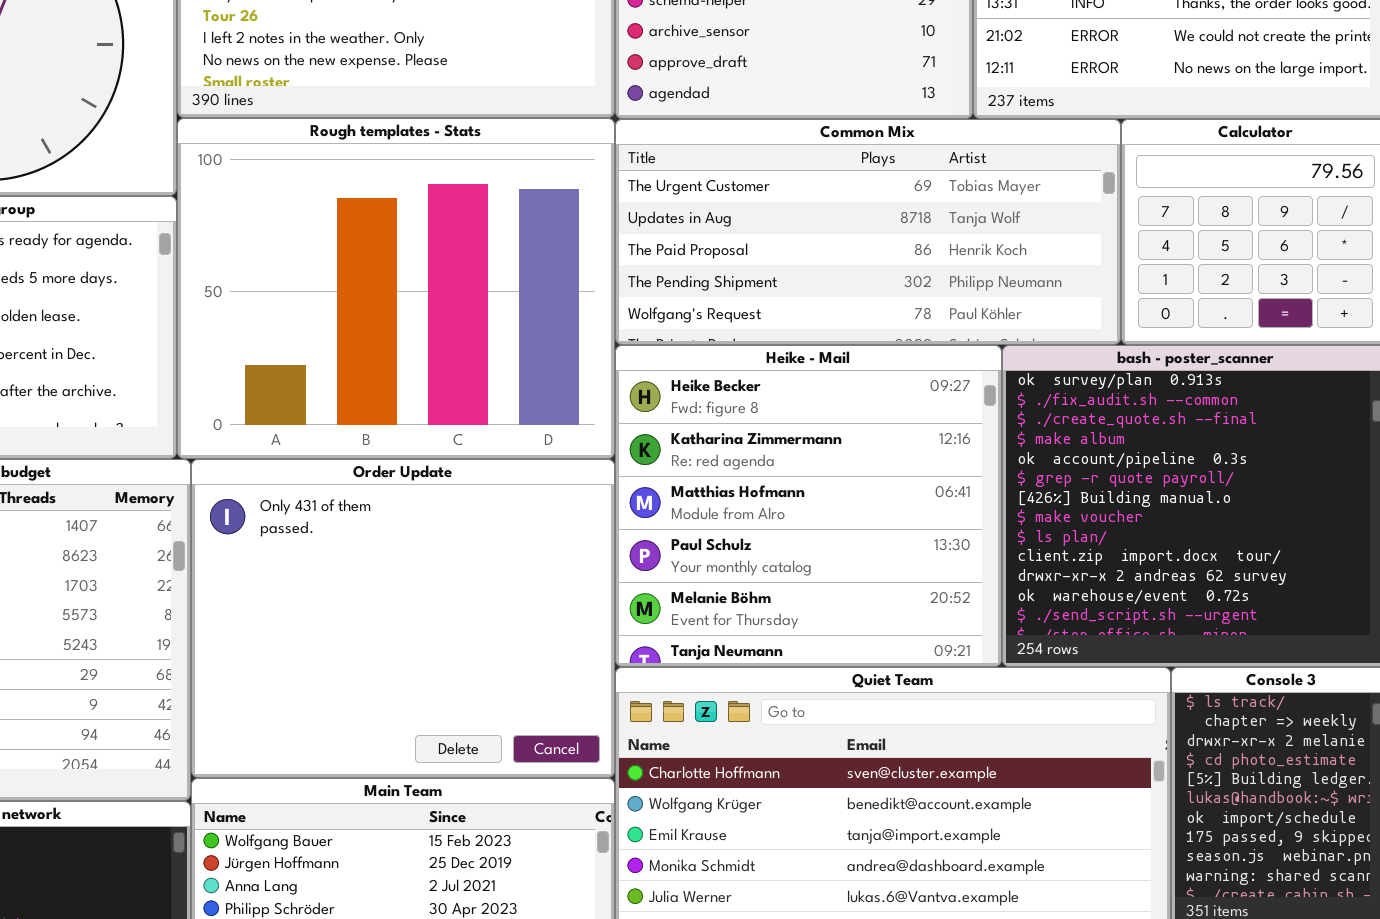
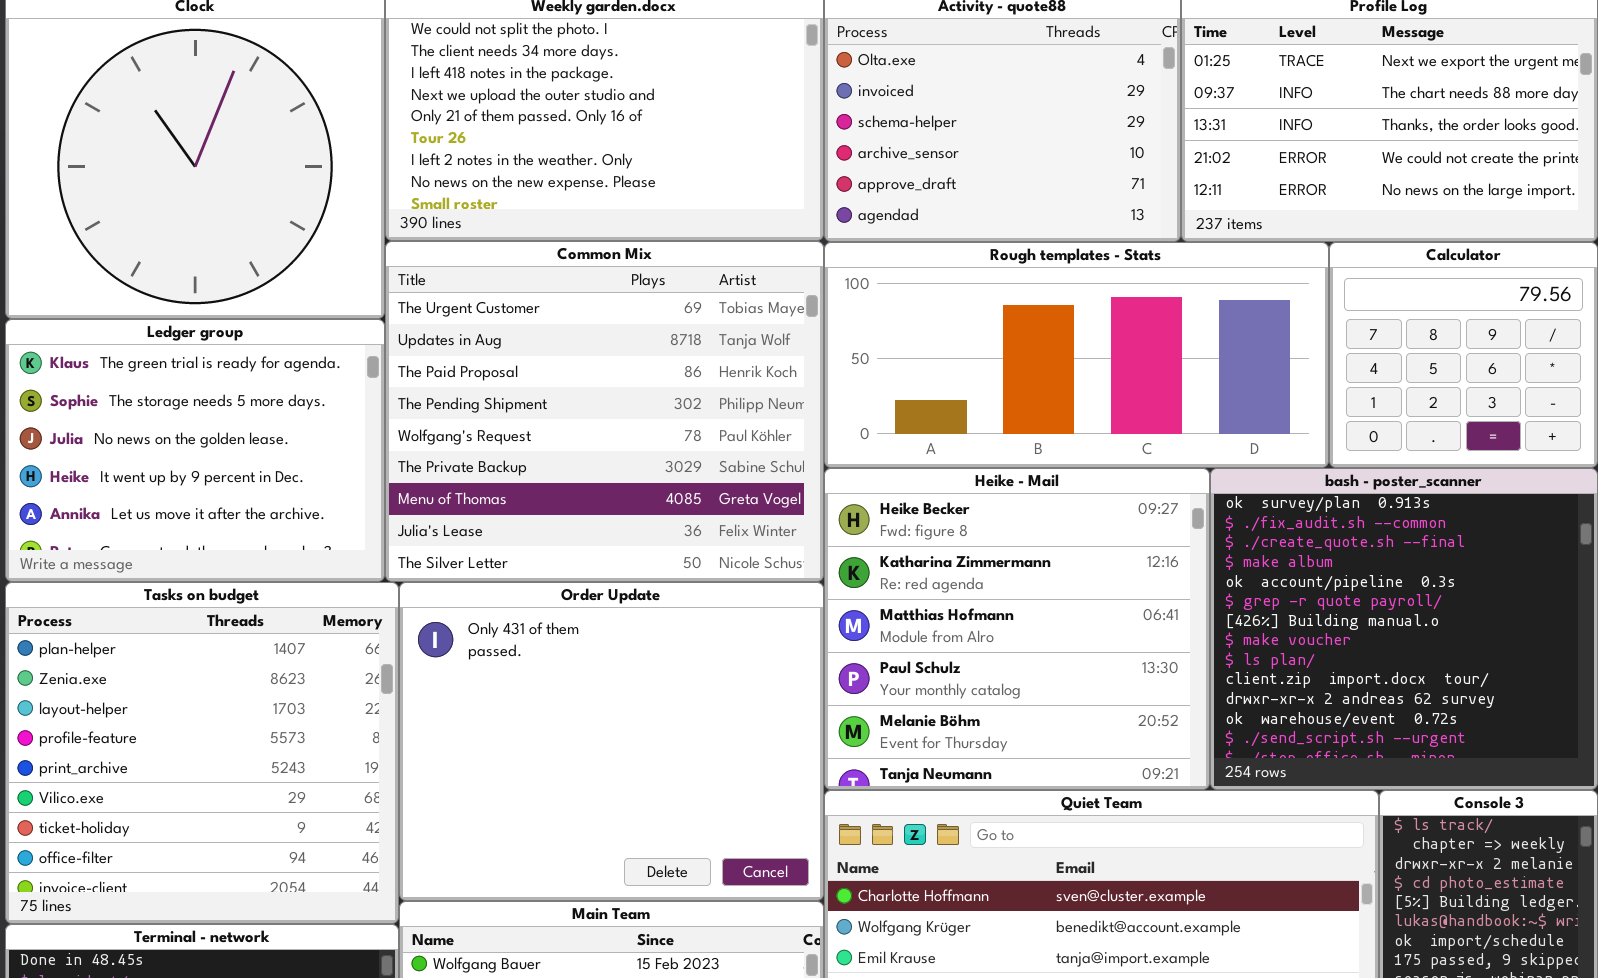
Rough templates - Stats: [177,118,615,459] -> [824,242,1329,468], moved, resized
Common Mix: [615,119,1121,345] -> [385,241,824,582], moved, resized

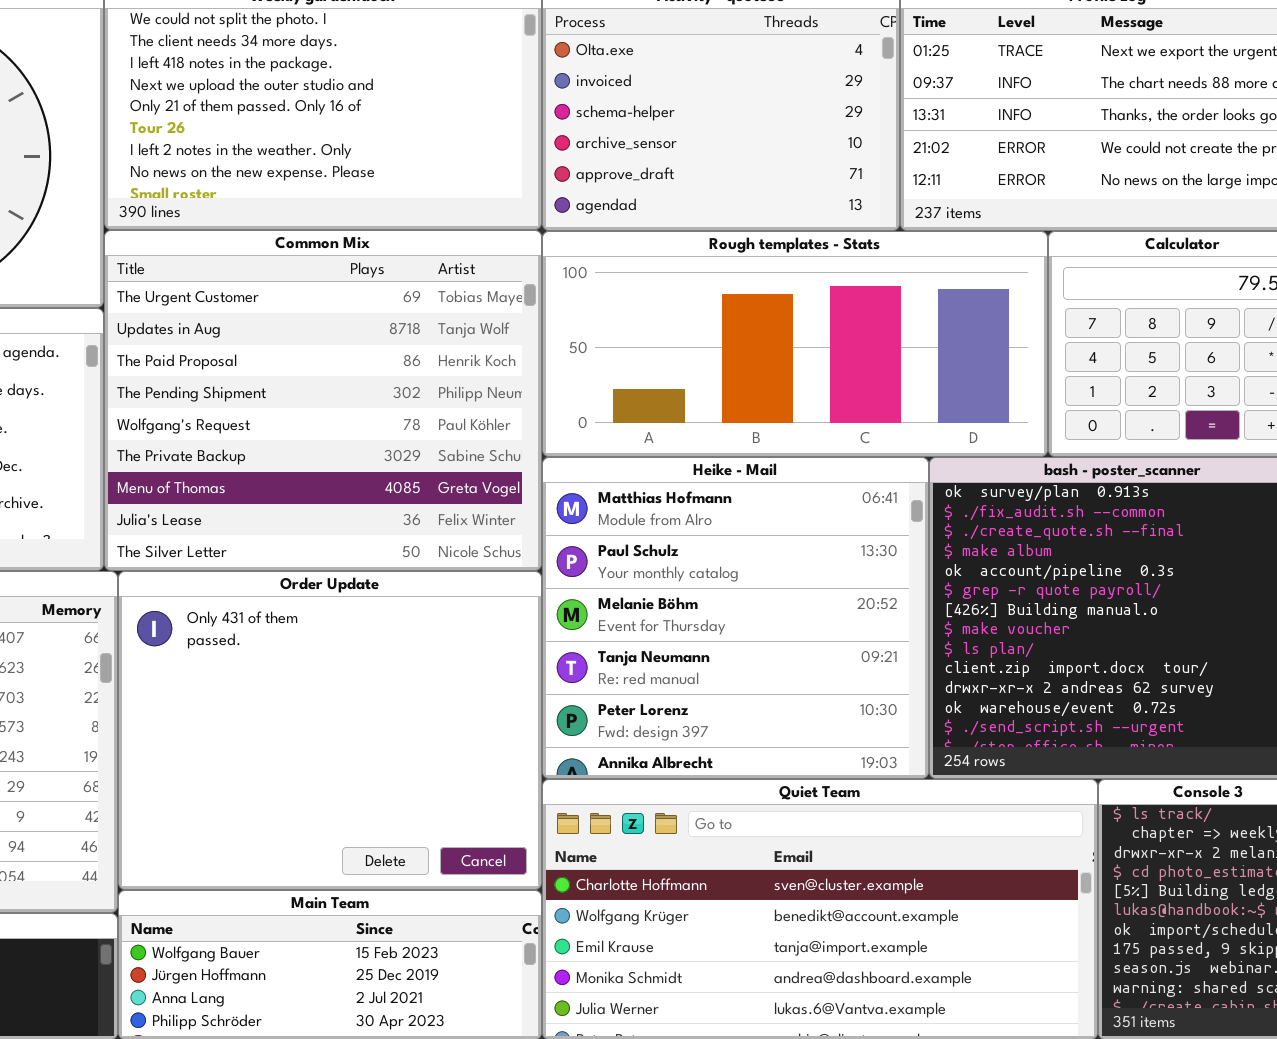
Heike - Mail: [824,468,1210,790] -> [542,457,929,779], scrolled down 2 rows

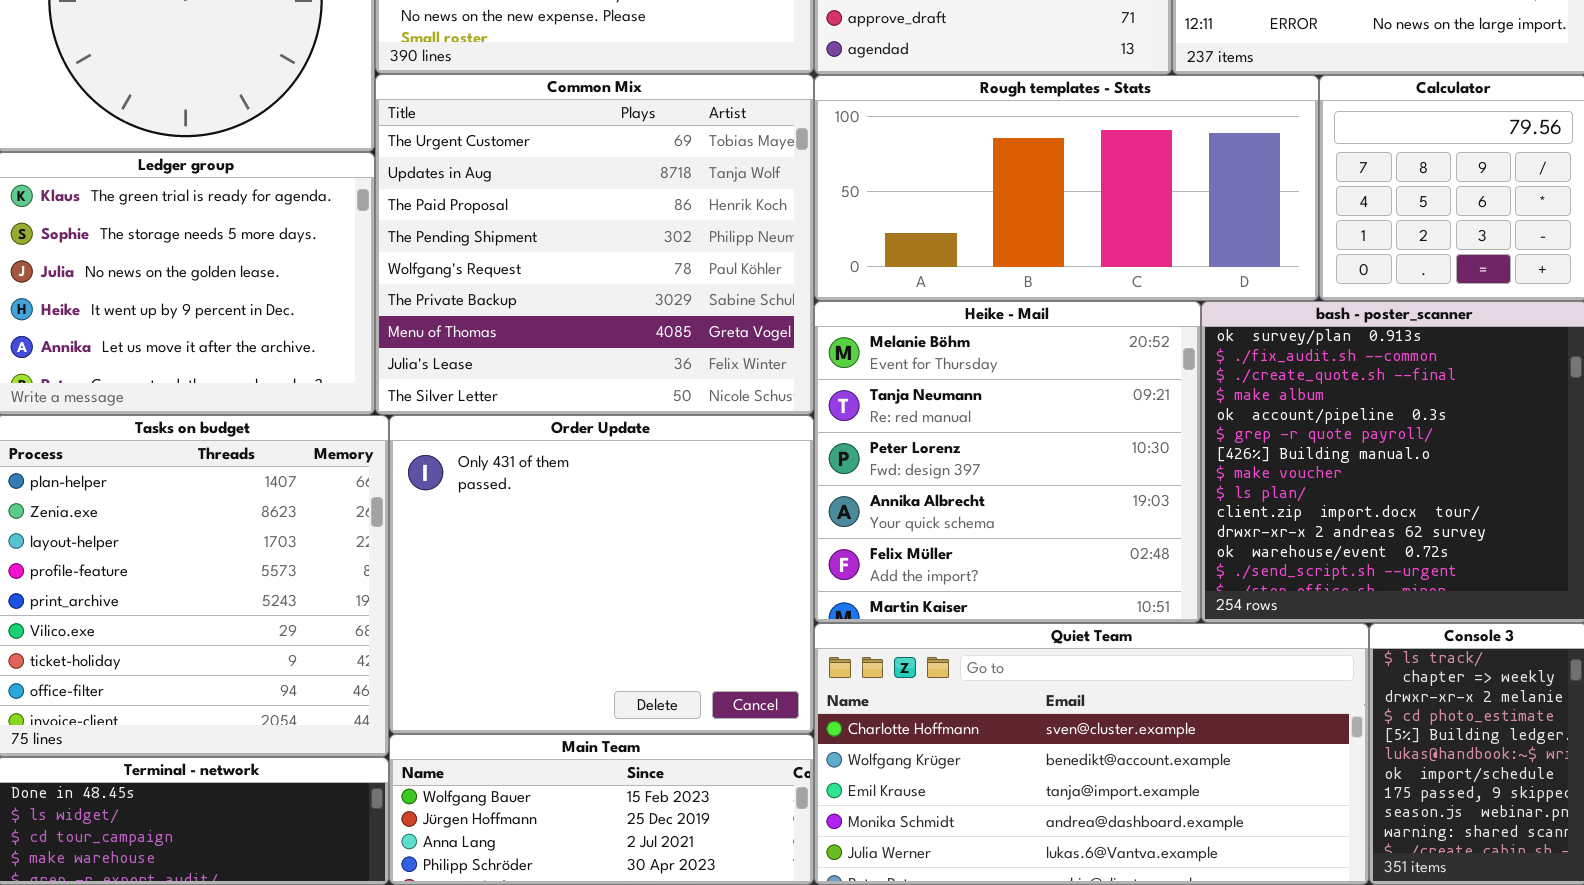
Heike - Mail: [542,457,929,779] -> [814,301,1201,623], scrolled down 2 rows

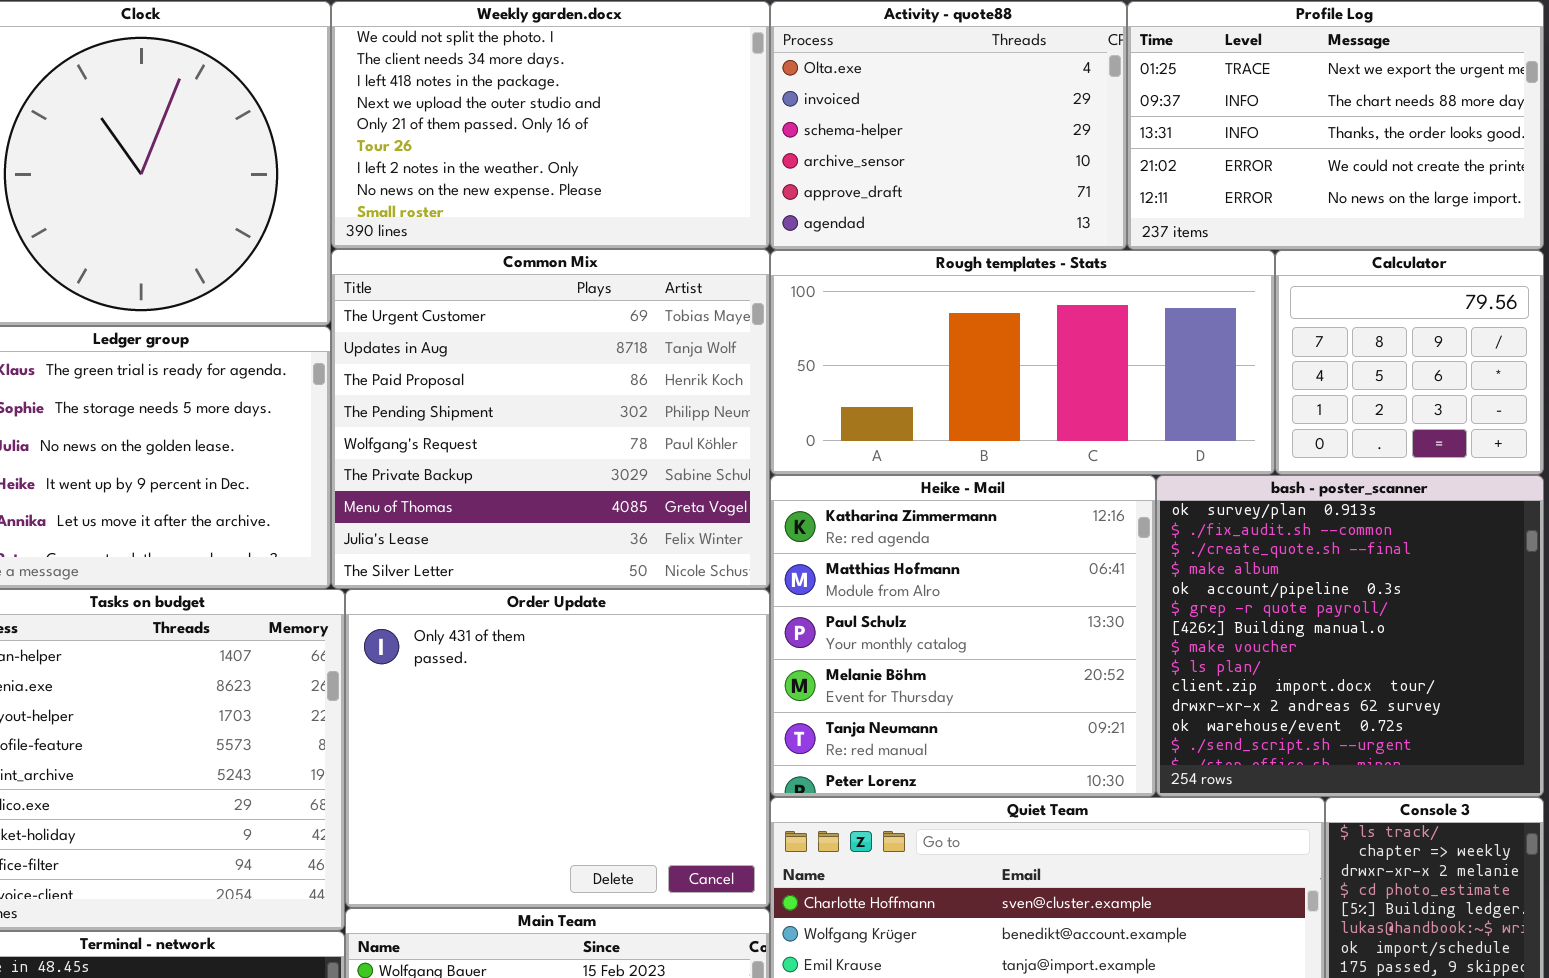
Heike - Mail: [814,301,1201,623] -> [770,475,1156,797], scrolled up 3 rows

